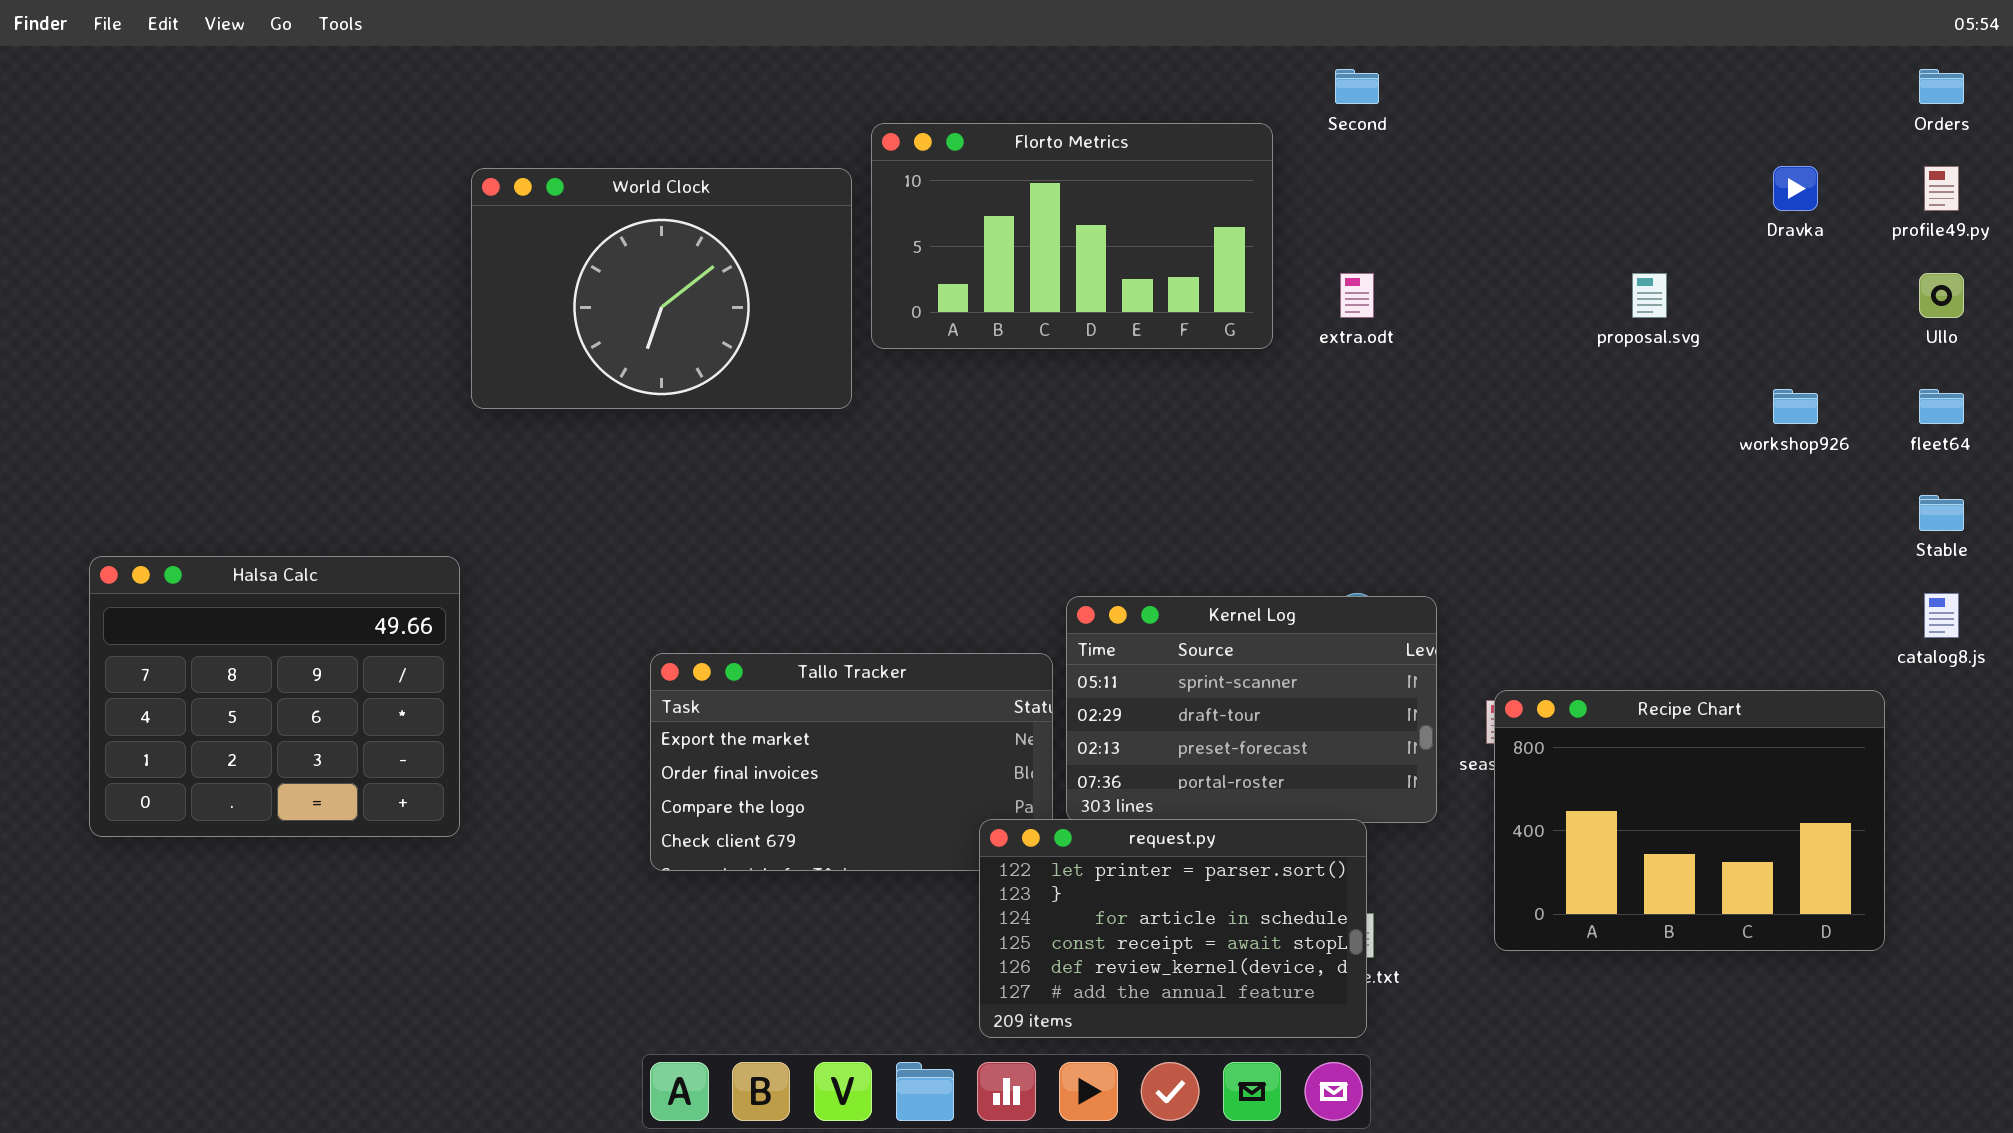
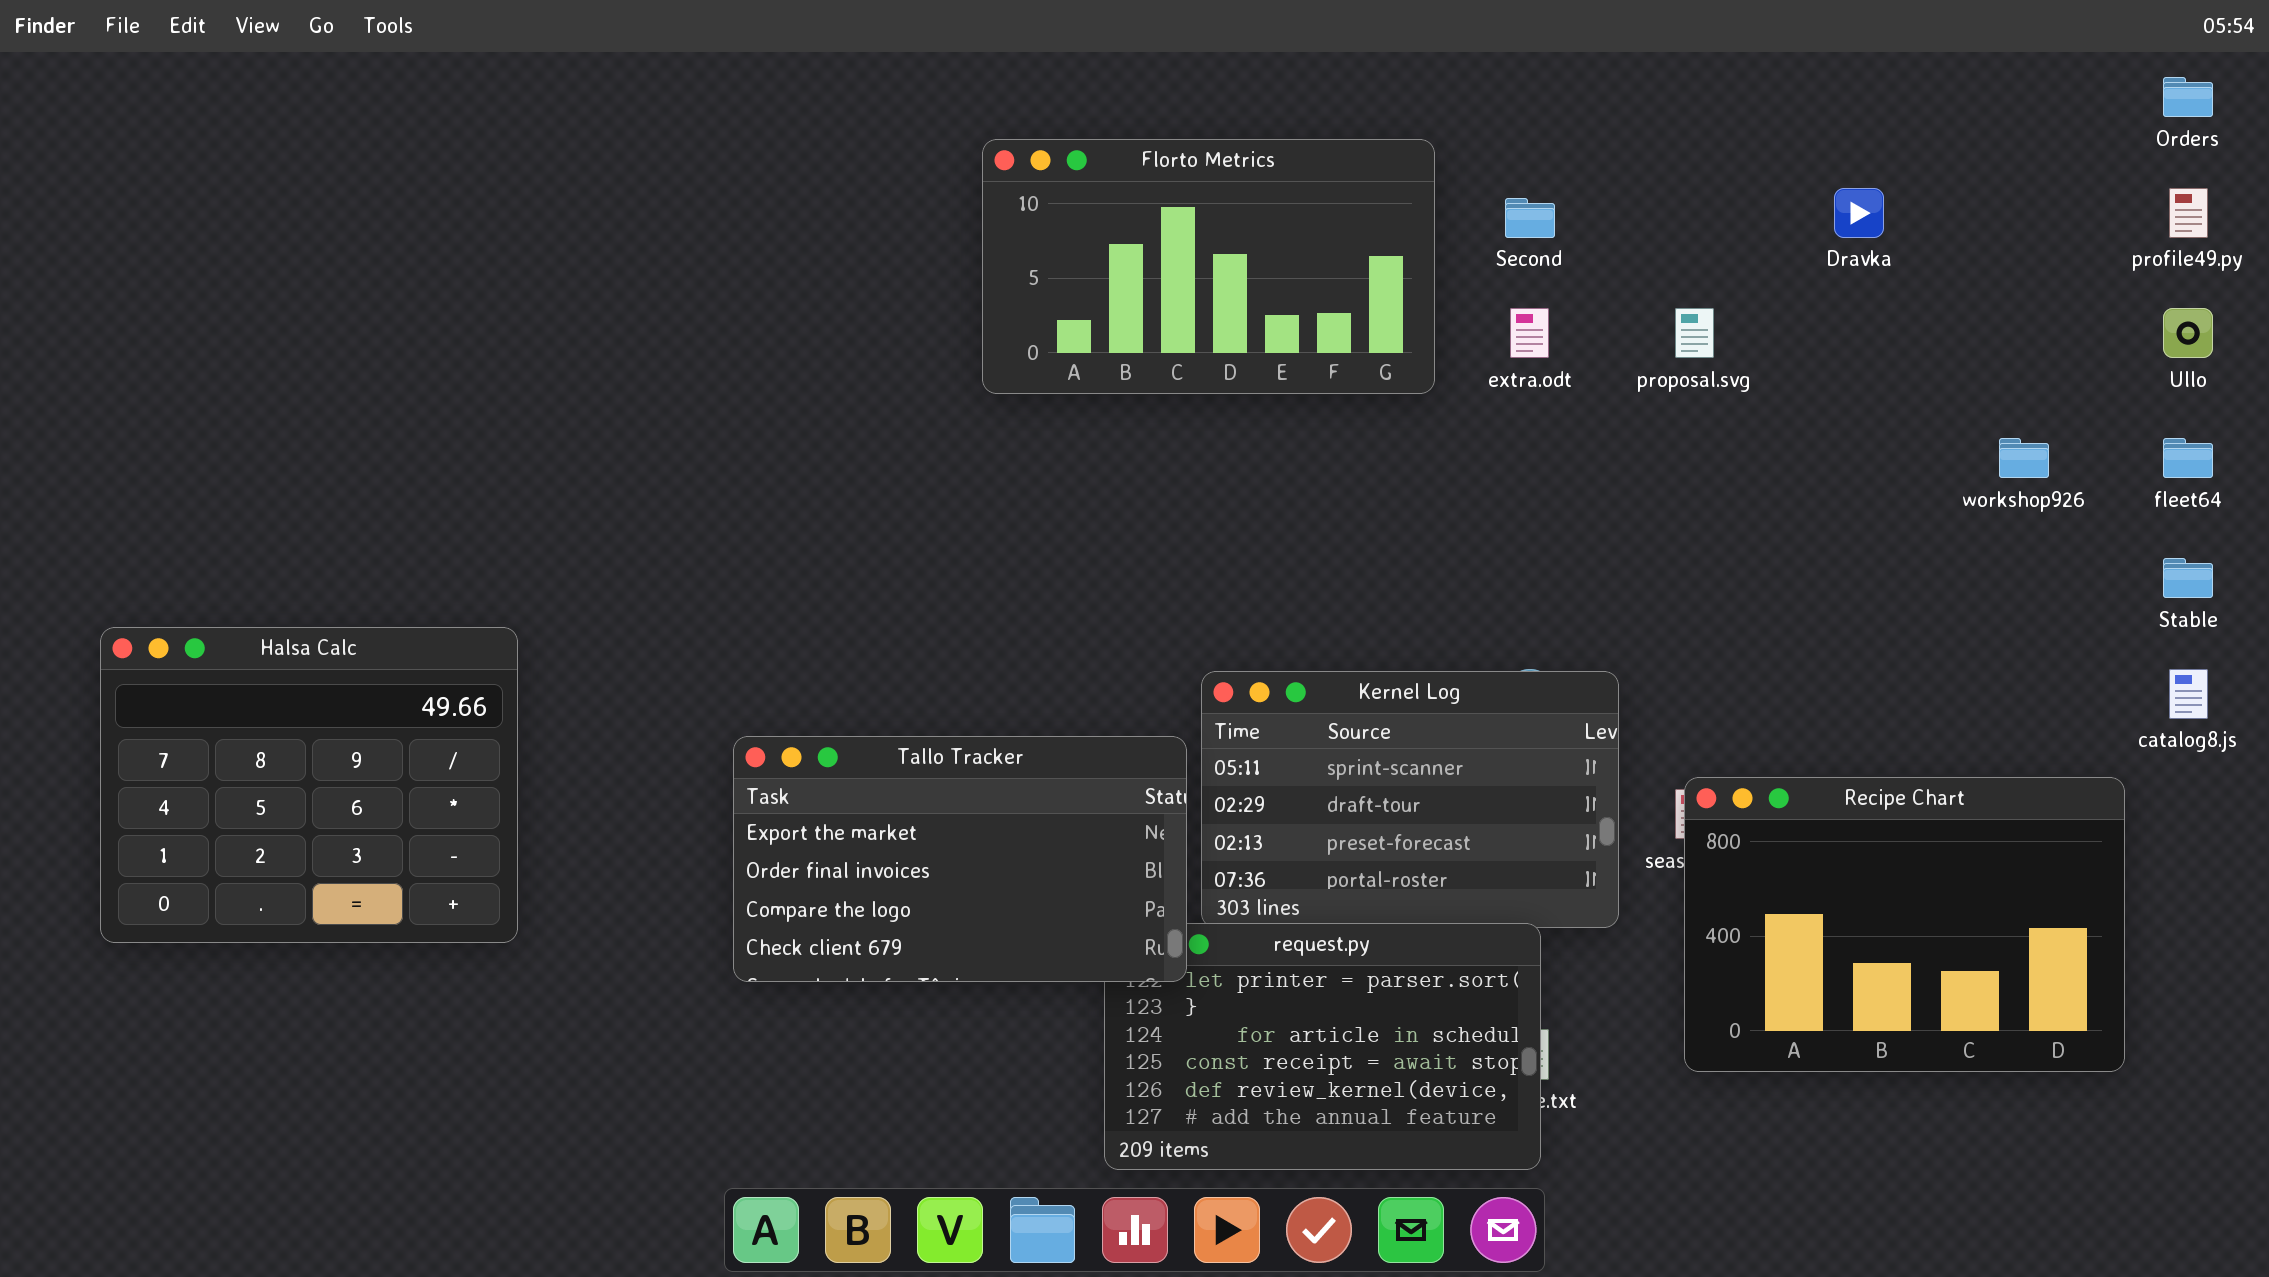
Second: [1335,69,1379,104] -> [1505,198,1555,238], moved
Dravka: [1773,166,1818,211] -> [1834,188,1884,238], moved
World Clock: [471,168,852,409] -> none, closed
proposal.svg: [1632,273,1667,318] -> [1675,308,1714,358], moved
Tallo Tracker: [650,653,1053,871] -> [733,736,1187,982], raised

